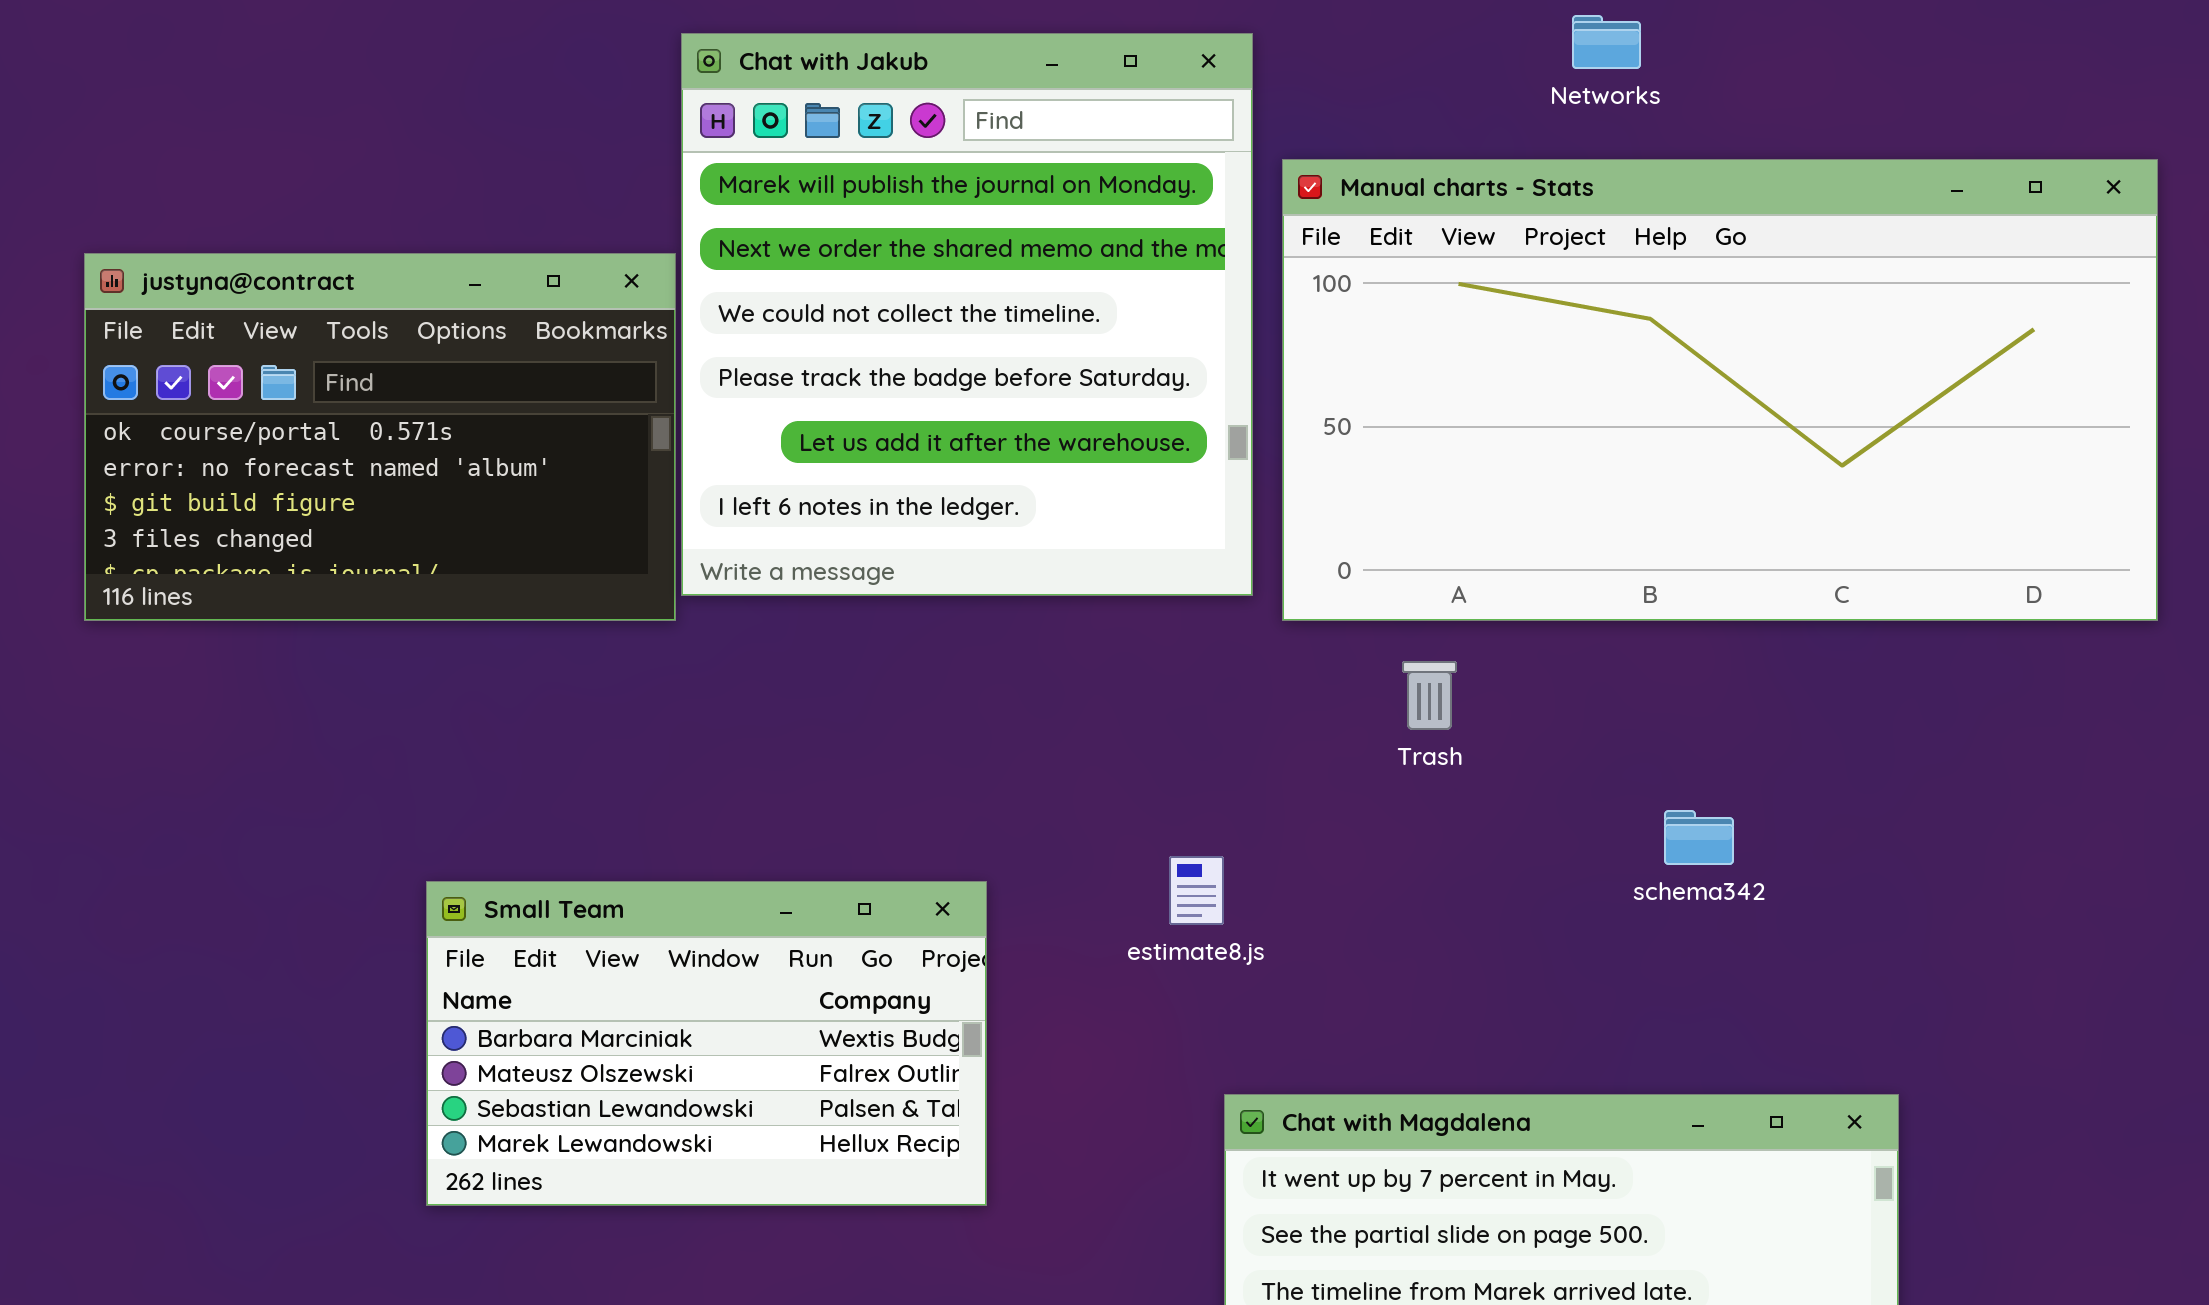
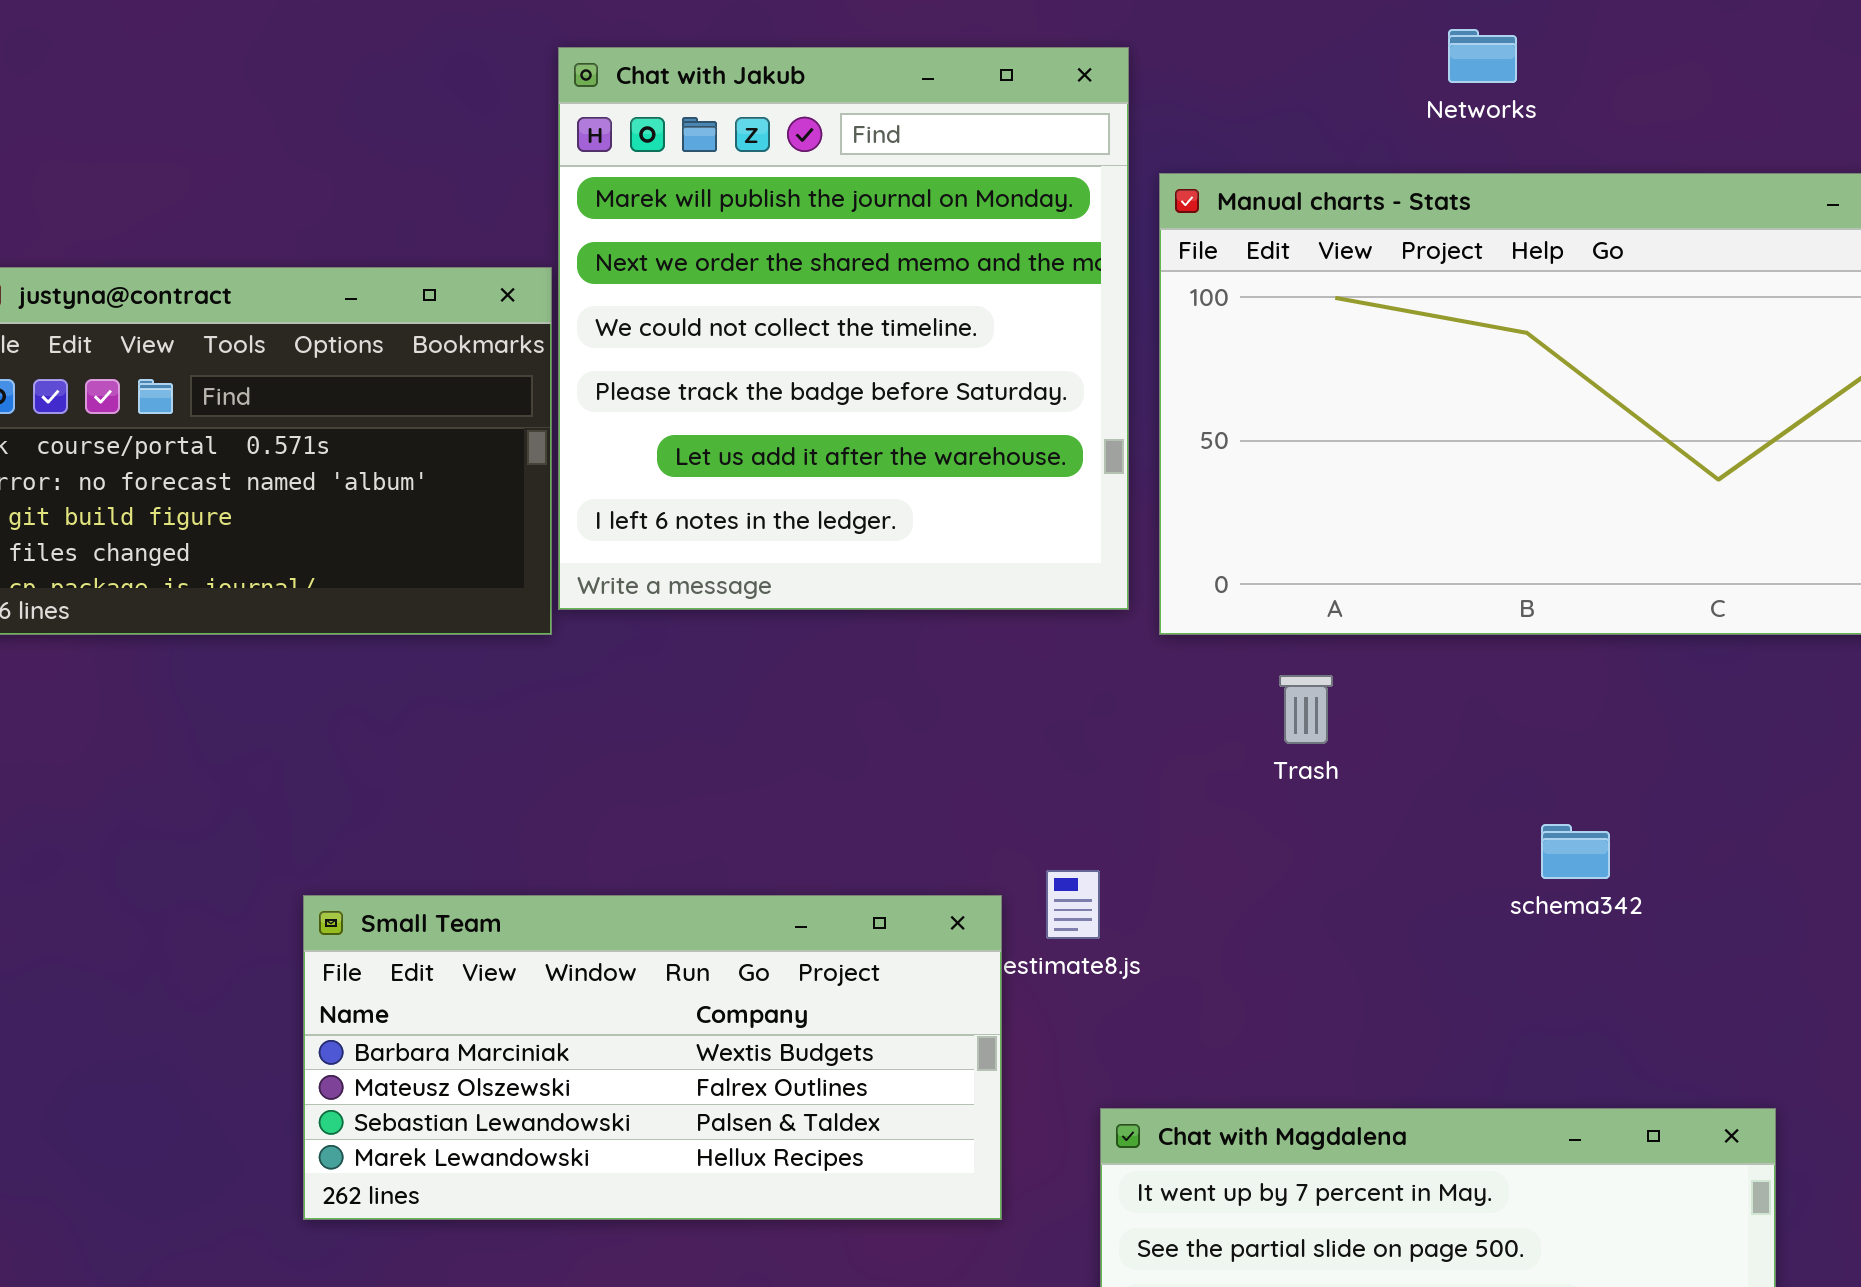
Small Team: [426,881,987,1206] -> [303,895,1002,1220], resized

